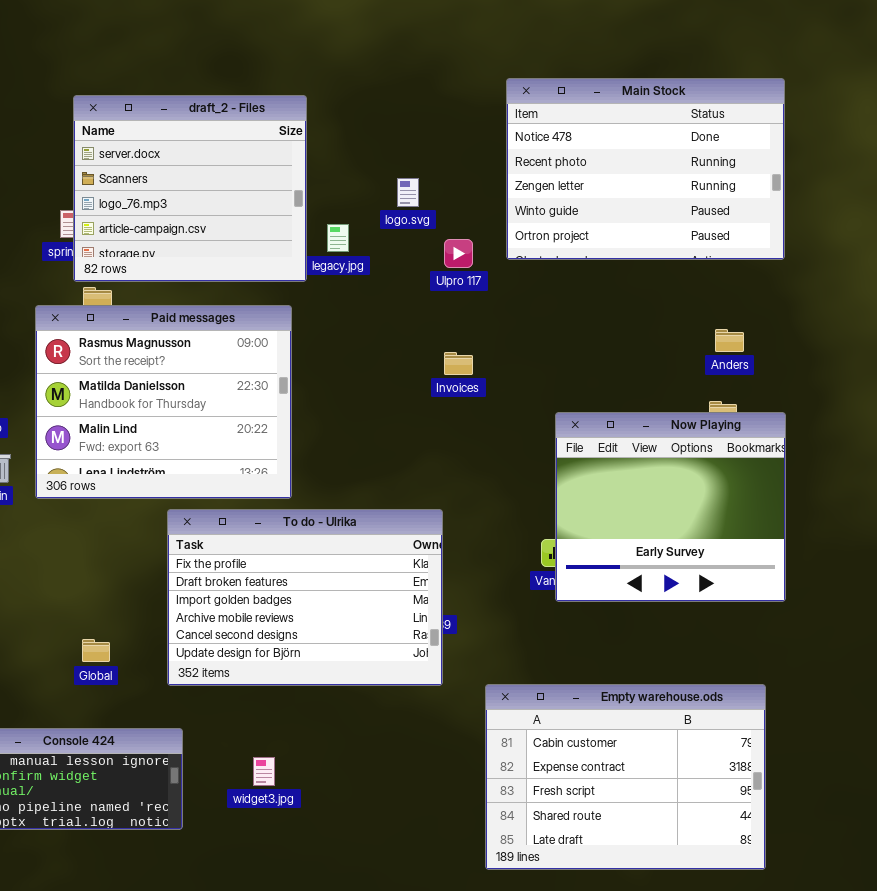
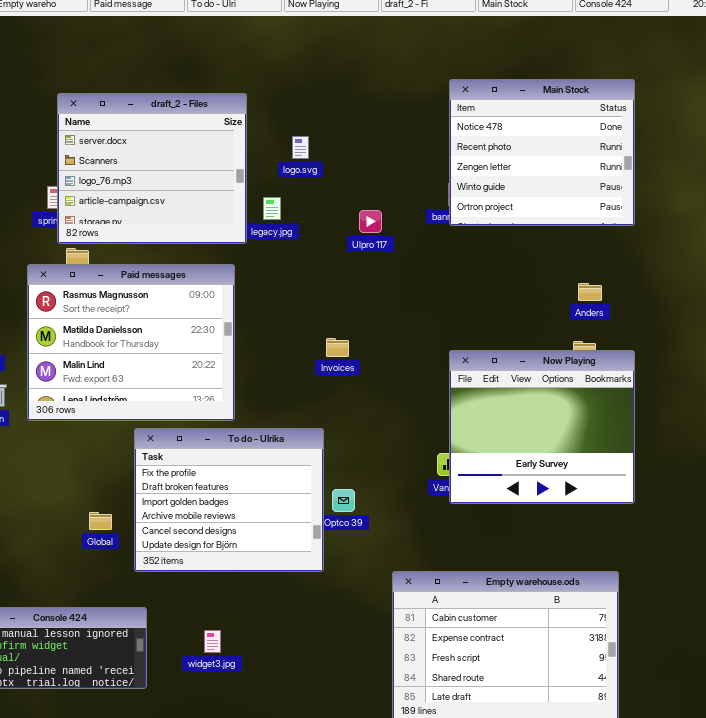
Main Stock: [506,78,785,260] -> [449,79,635,226], resized
logo.svg: [397,178,419,207] -> [292,136,309,159], moved
Invoices: [444,352,473,375] -> [326,338,349,357], moved
To do - Ulrika: [167,509,443,686] -> [134,428,324,572], resized
Global: [82,639,110,662] -> [89,512,112,530], moved

